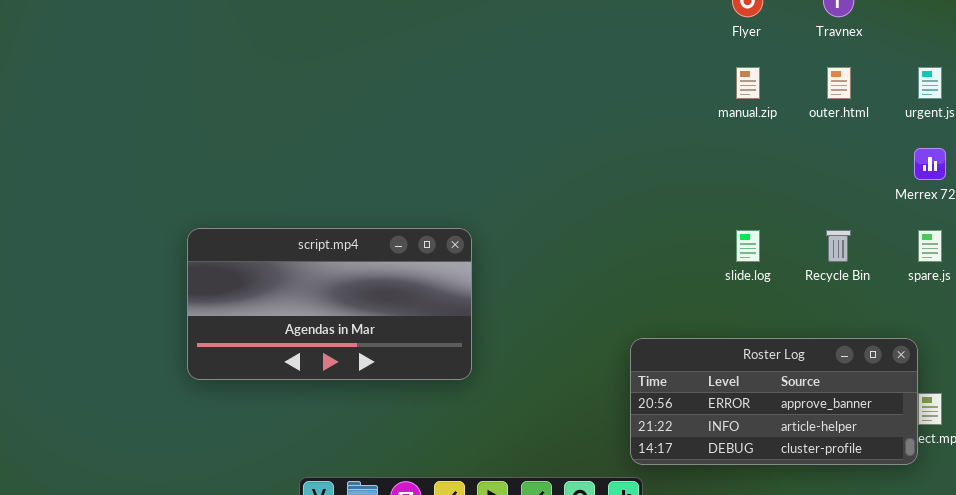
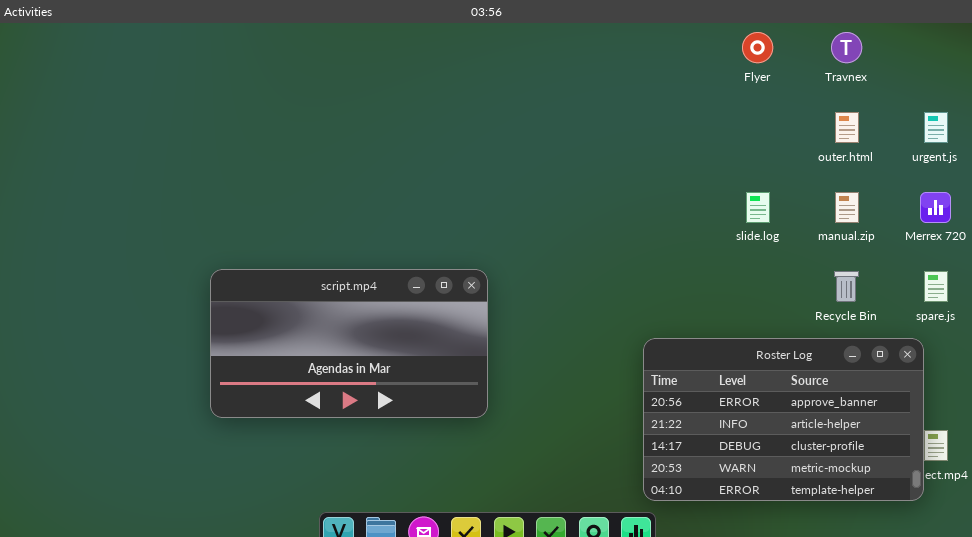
manual.zip: [736,67,760,99] -> [835,192,859,223], moved
slide.log: [736,230,760,262] -> [746,192,770,223], moved
Roster Log: [630,338,918,465] -> [643,338,924,501], resized

